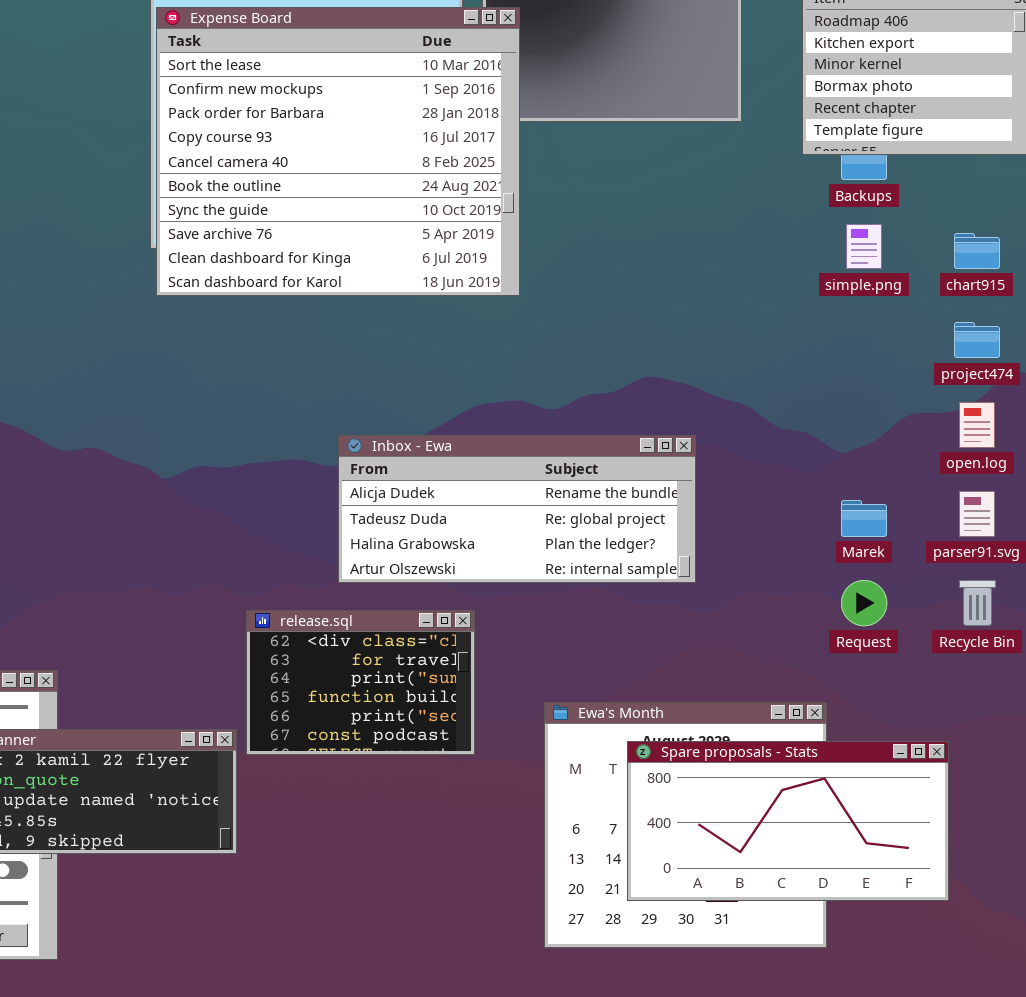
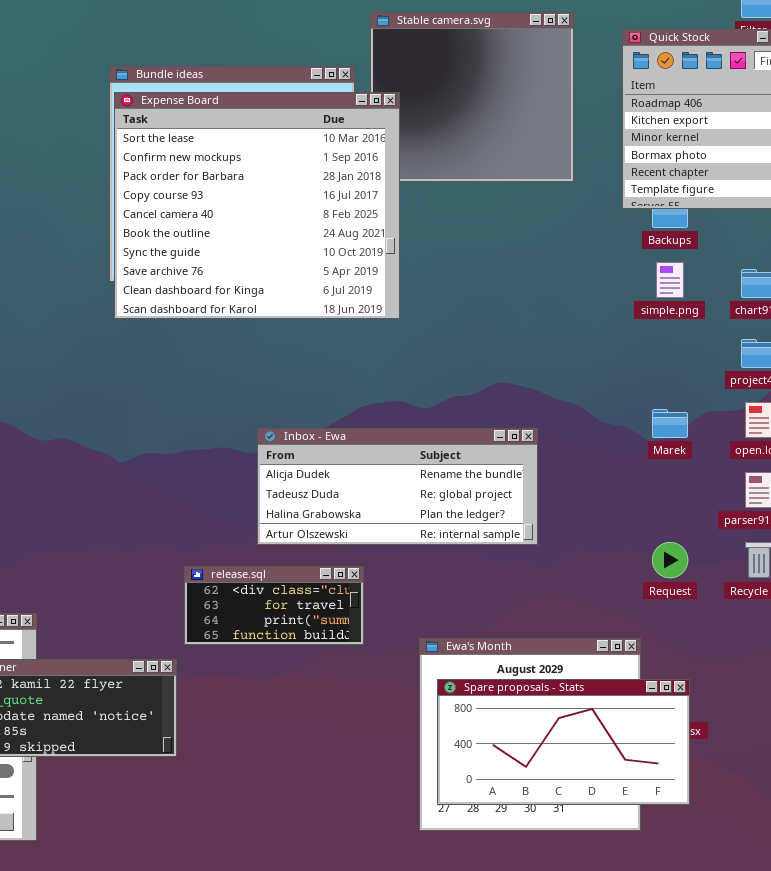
Marek: [841,500,887,537] -> [652,409,688,438], moved
release.sql: [246,610,475,755] -> [184,566,364,645], resized
Spare proposals - Stats: [627,741,949,901] -> [437,679,690,805], moved

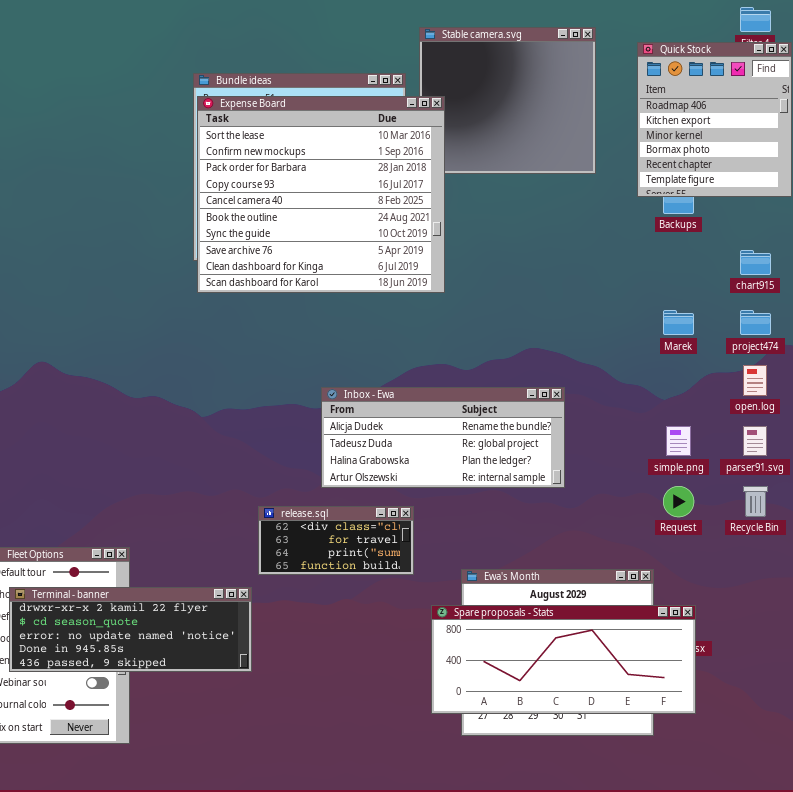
simple.png: [656,262,684,298] -> [666,426,691,456], moved
Marek: [652,409,688,438] -> [663,310,694,335], moved
Spare proposals - Stats: [437,679,690,805] -> [431,605,696,714], resized

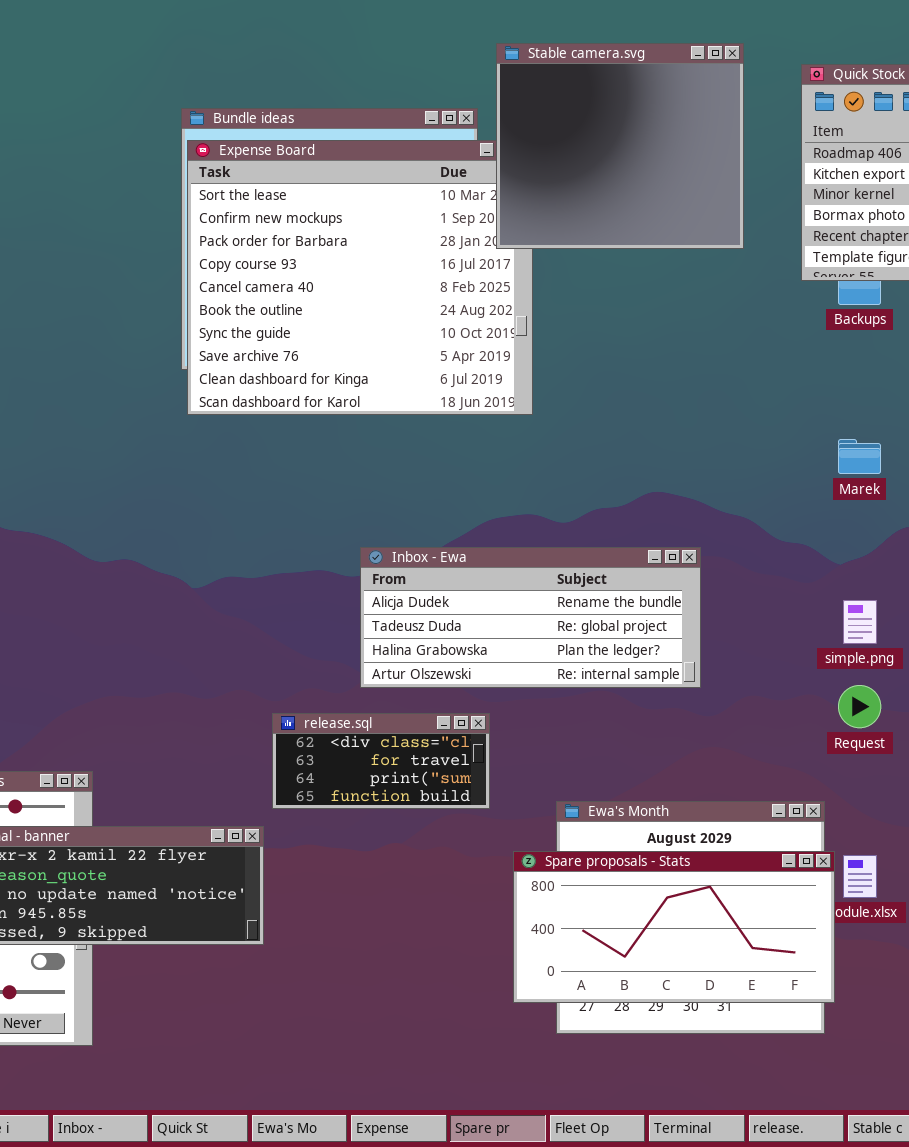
Stable camera.svg: [419,27,596,174] -> [496,43,744,249], raised
Spare proposals - Stats: [431,605,696,714] -> [513,851,835,1003], resized

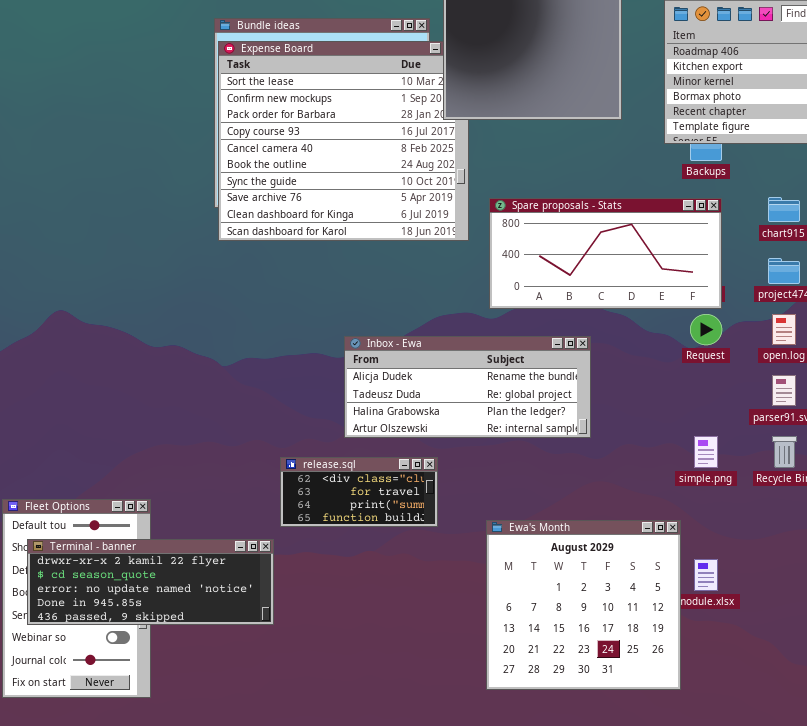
simple.png: [843,600,877,644] -> [694,436,718,468], moved
Request: [838,685,881,728] -> [690,314,722,345], moved
Spare proposals - Stats: [513,851,835,1003] -> [489,198,722,309], moved

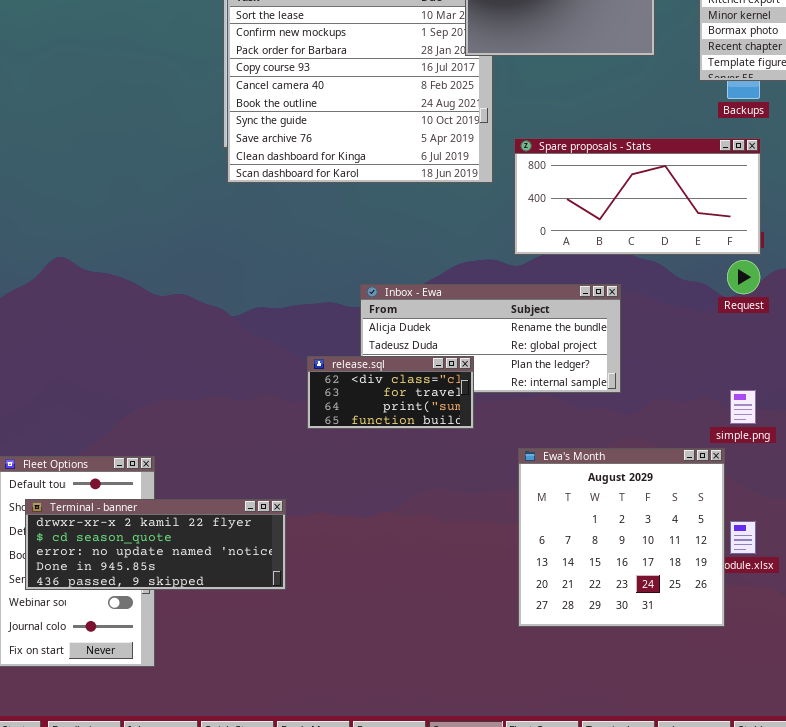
release.sql: [280,457,438,527] -> [307,356,474,429], moved
Ewa's Month: [486,520,681,690] -> [518,448,725,627], moved

